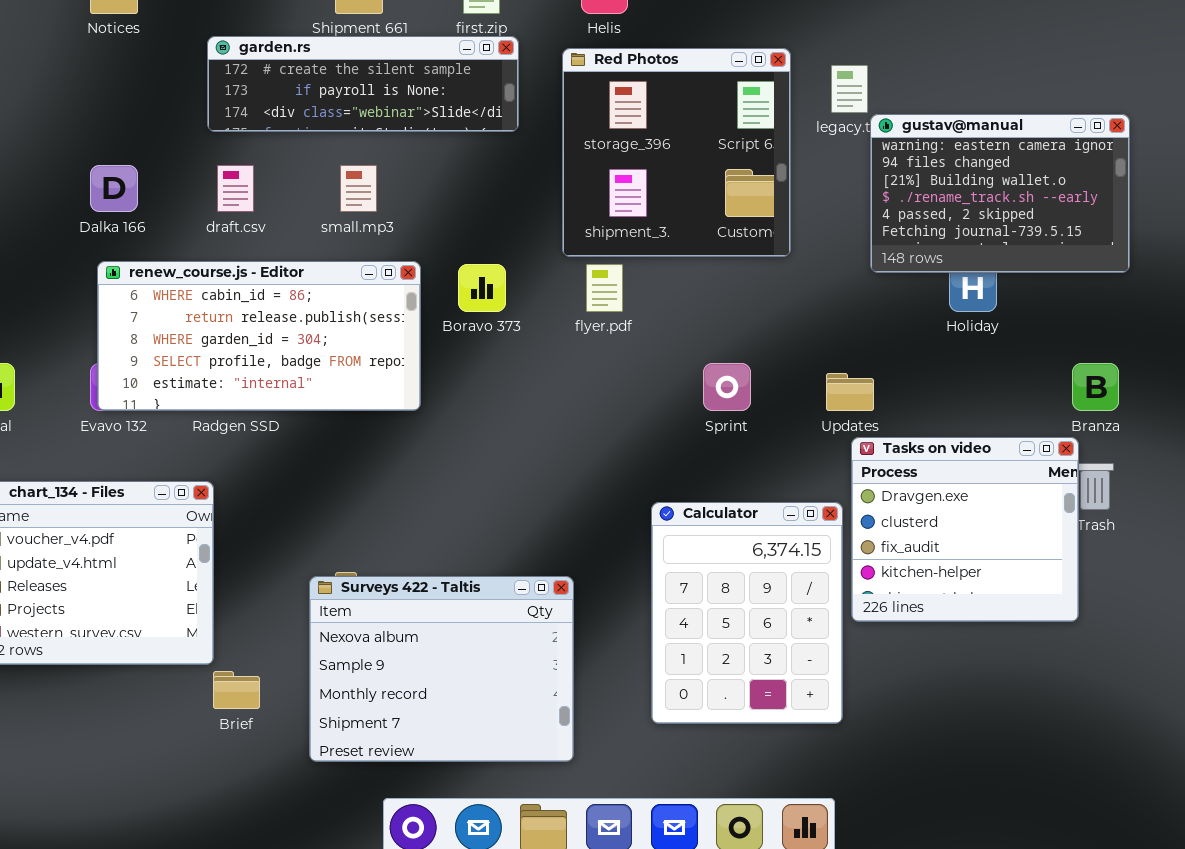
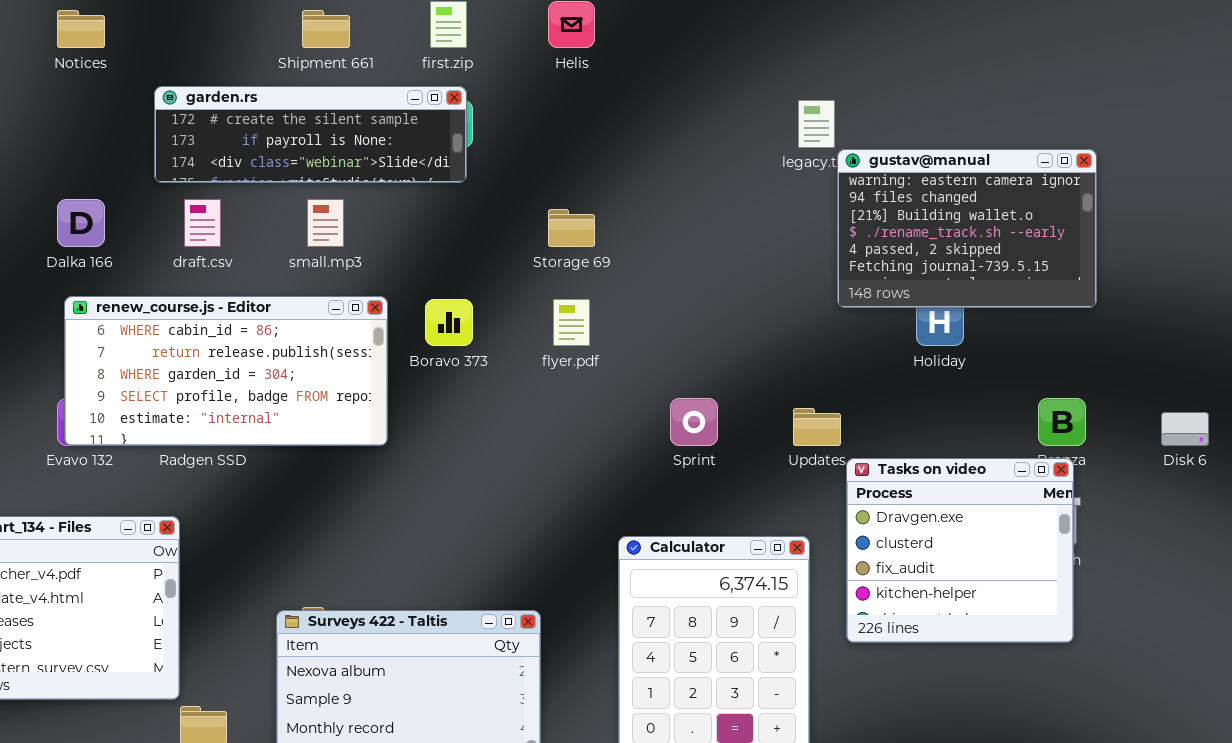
garden.rs: [207,36,519,132] -> [154,86,467,183], moved
Red Photos: [562,48,791,257] -> none, closed
Tasks on video: [851,437,1079,622] -> [846,458,1074,643], moved

